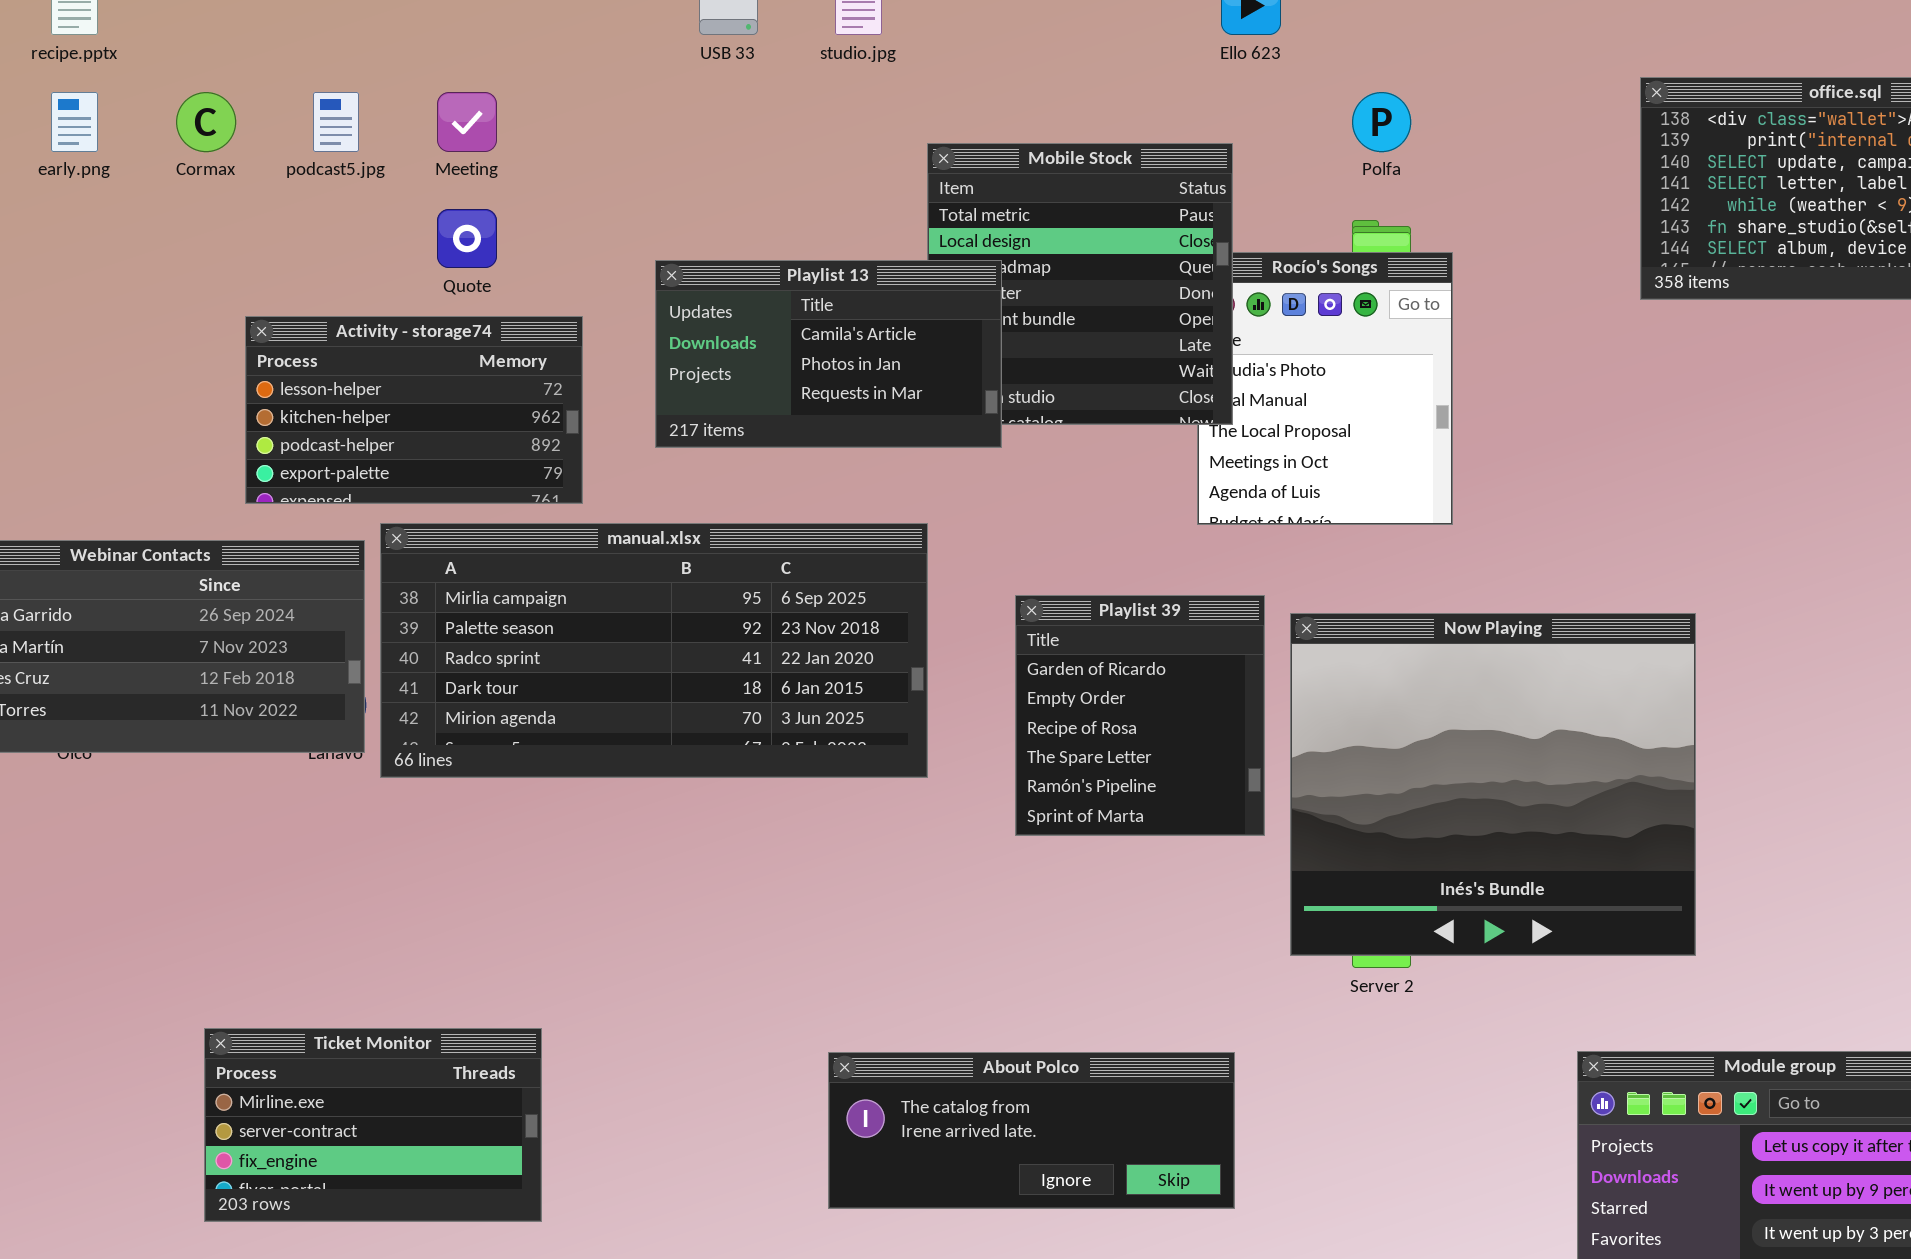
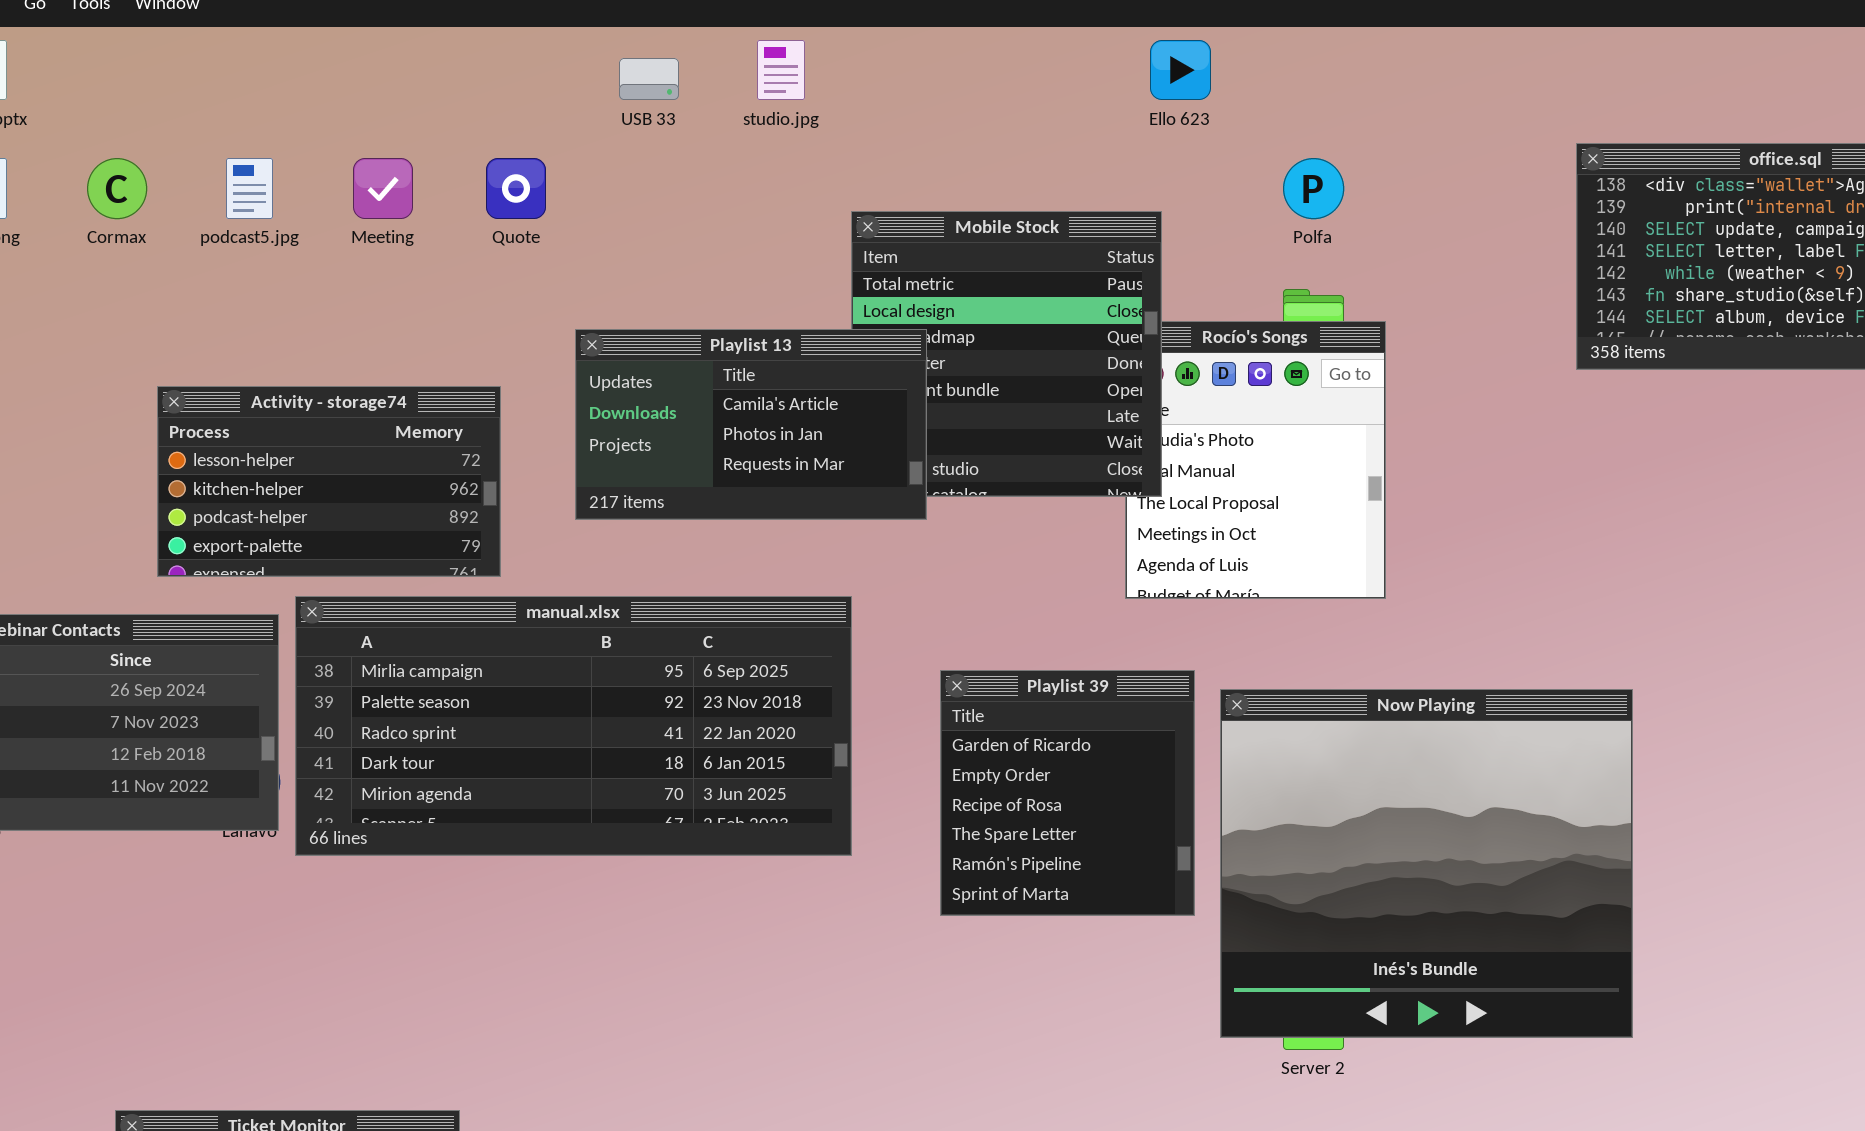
Quote: [437,209,497,268] -> [486,158,546,219], moved

